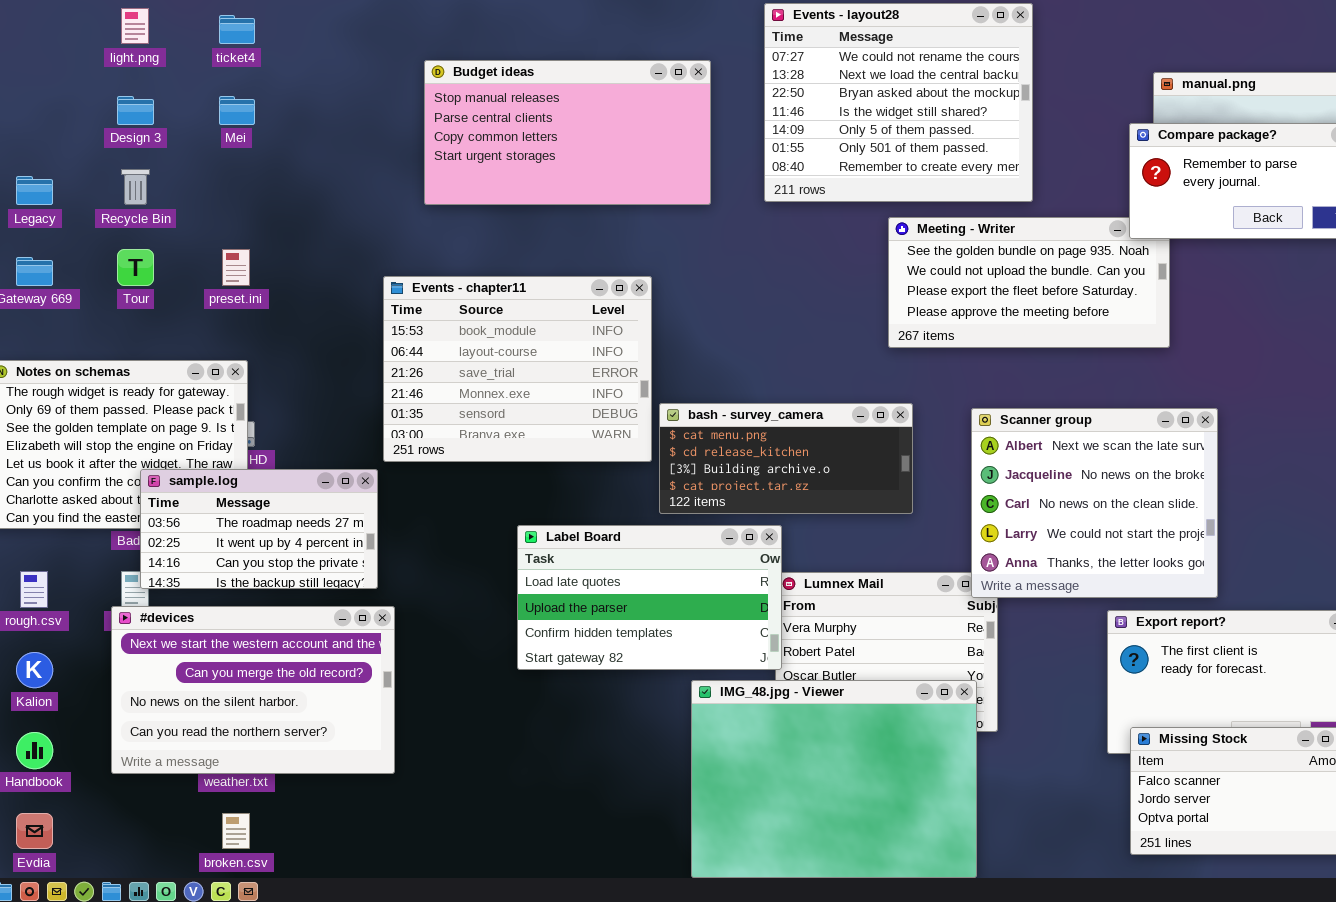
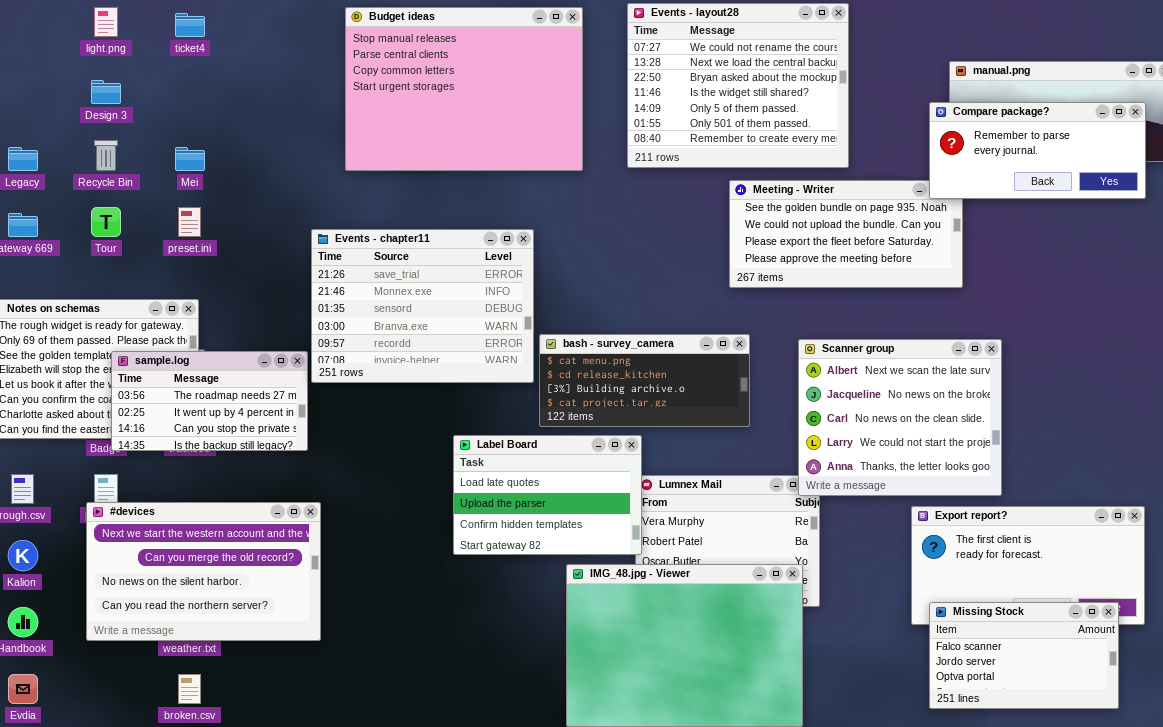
Budget ideas: [424,60,711,205] -> [345,7,583,171], resized
Mei: [219,96,255,125] -> [175,147,205,171], moved
Events - chapter11: [383,276,652,462] -> [311,229,534,383], scrolled down 2 rows
sample.log: [140,469,378,589] -> [111,351,308,451], moved
Label Board: [517,525,782,670] -> [453,435,642,555], resized

